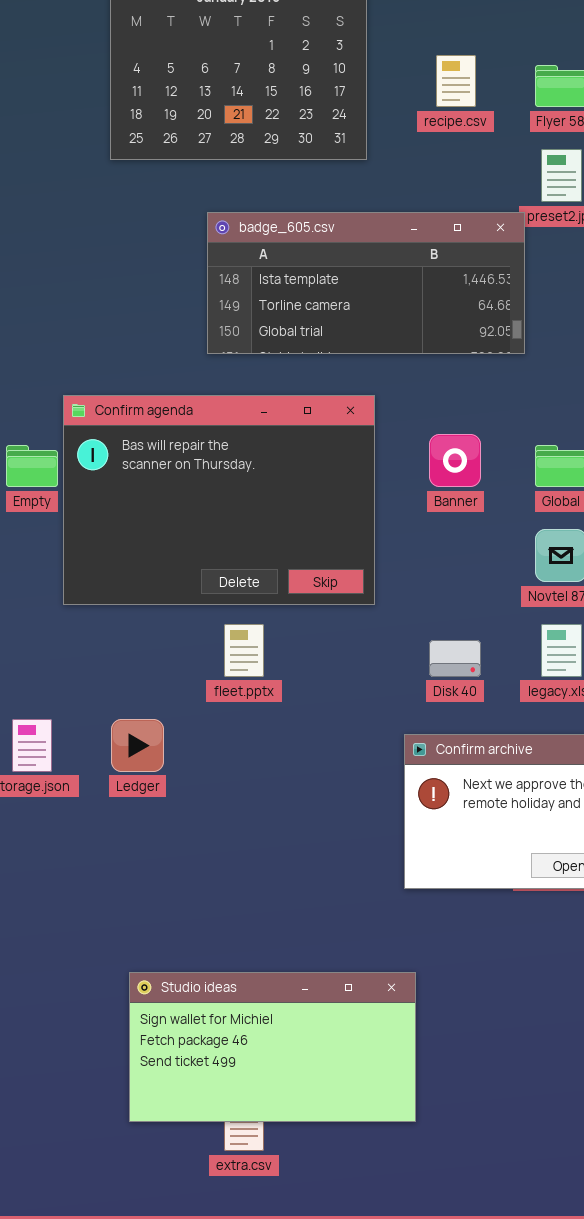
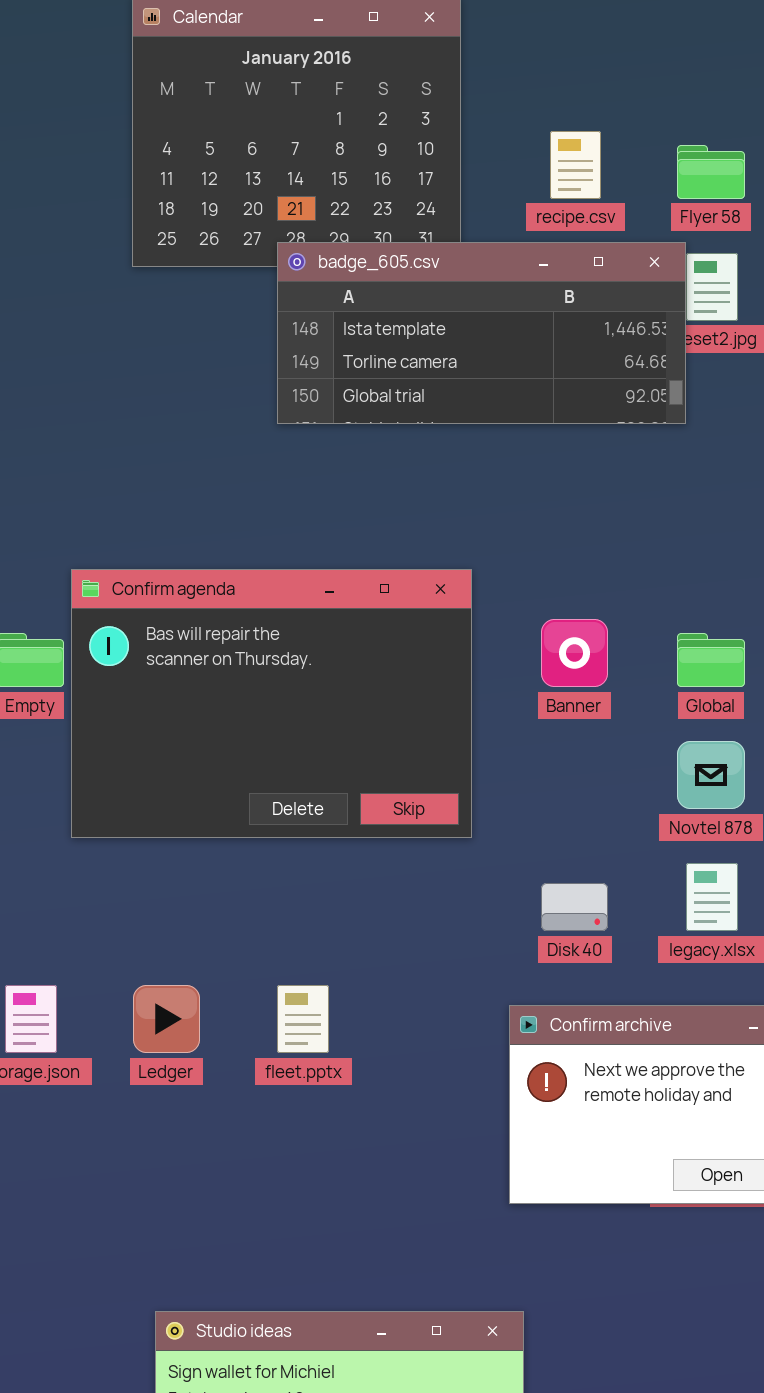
badge_605.csv: [207,212,525,354] -> [277,242,686,424], moved
fleet.pptx: [224,624,264,677] -> [277,985,329,1053], moved

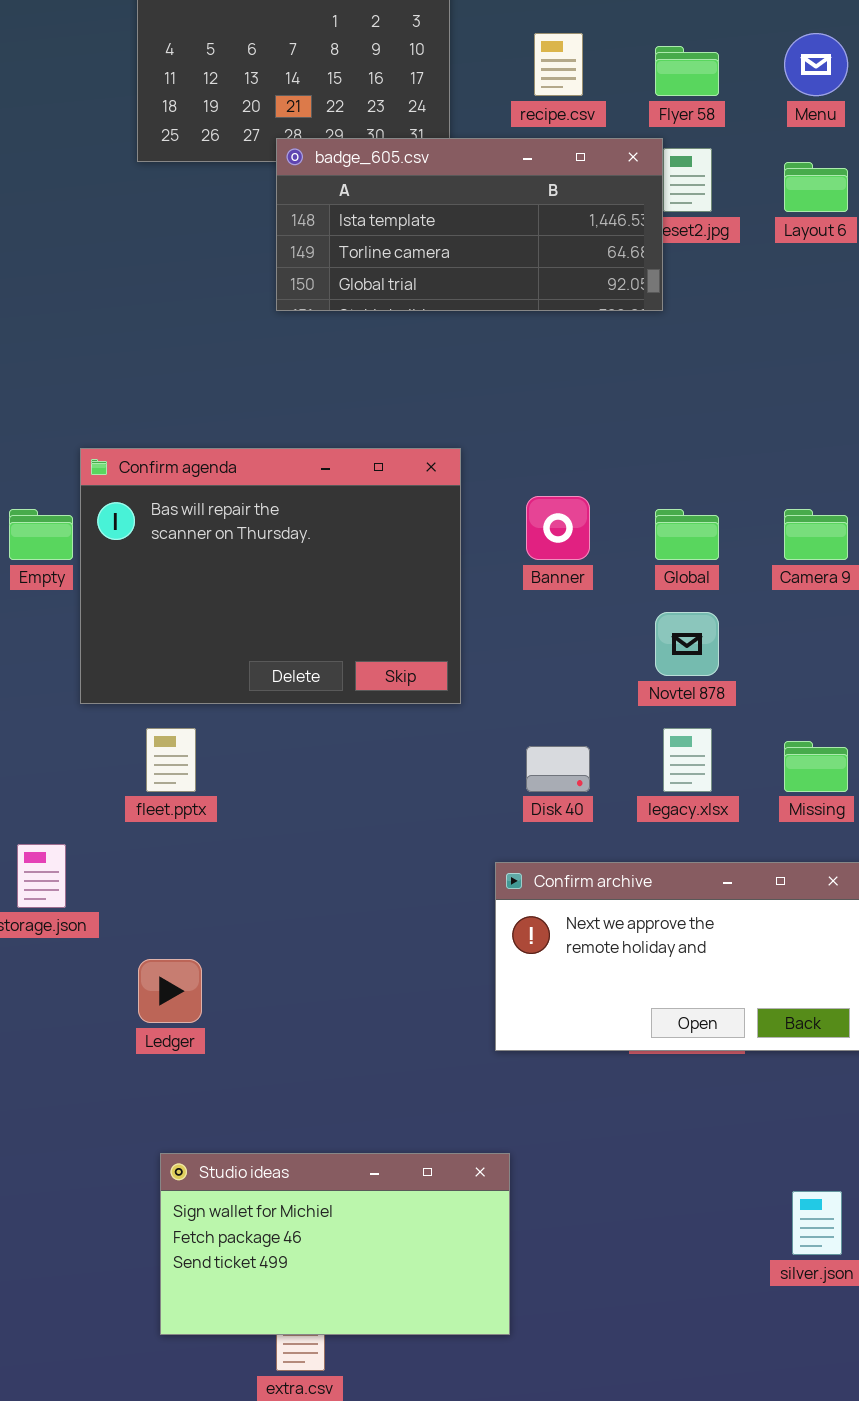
Ledger: [133,985,200,1053] -> [138,959,202,1023], moved
fleet.pptx: [277,985,329,1053] -> [146,728,196,792], moved

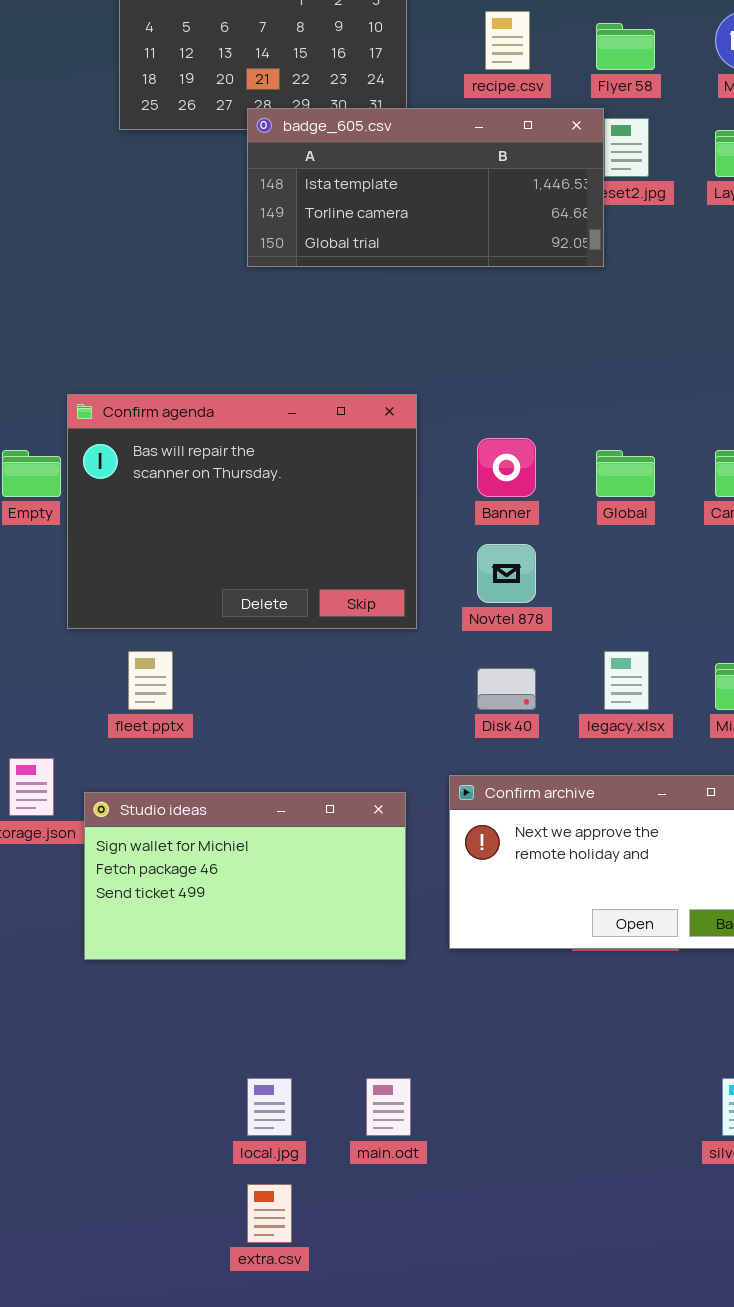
Novtel 878: [655,612,719,676] -> [477,544,536,603], moved
Studio ideas: [160,1153,510,1335] -> [84,792,406,960], moved

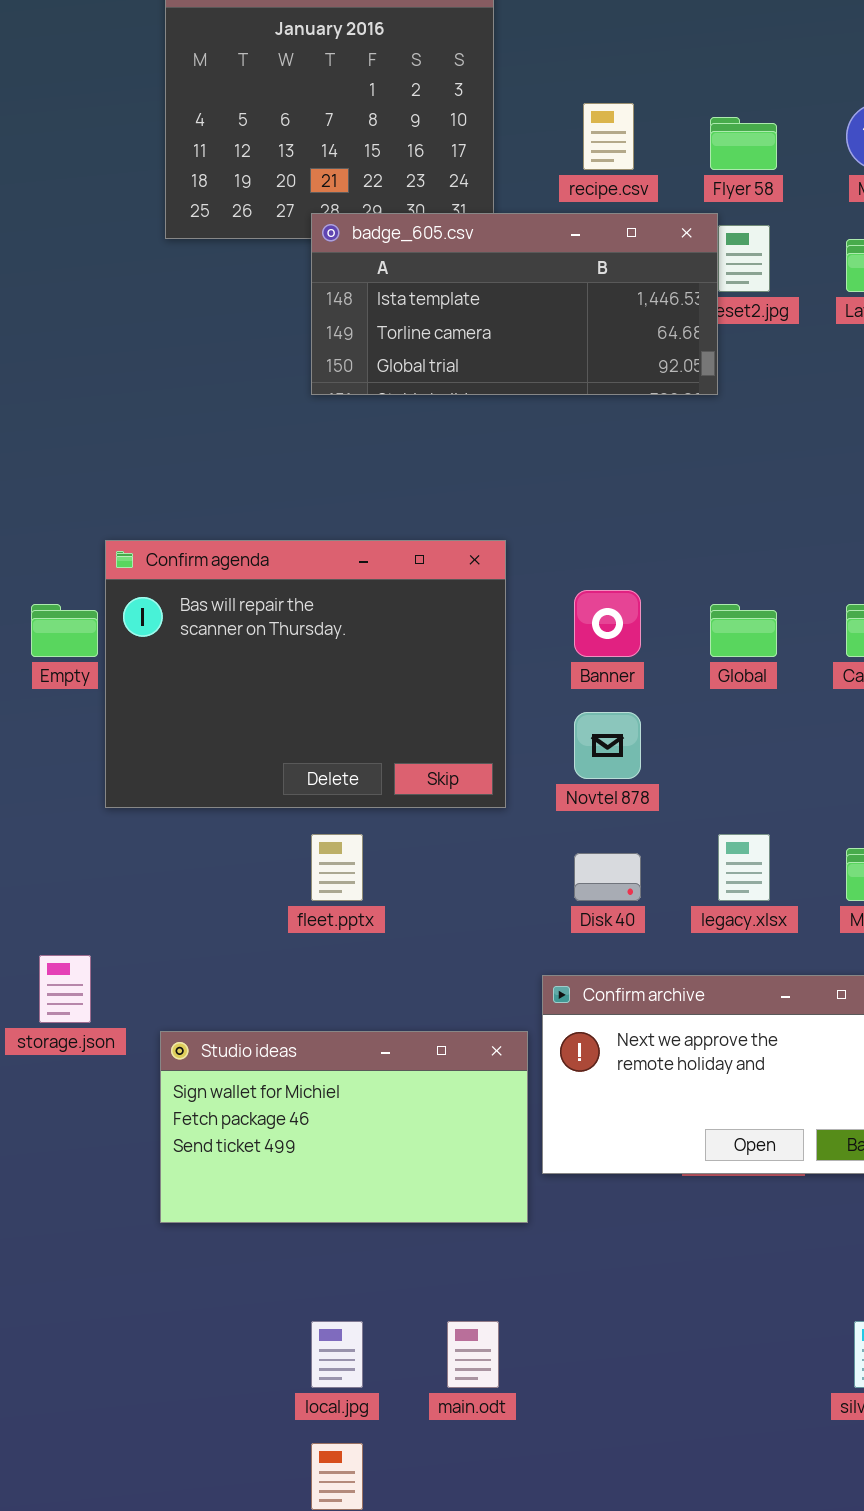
fleet.pptx: [128,651,173,710] -> [311,834,363,901], moved
Studio ideas: [84,792,406,960] -> [160,1031,528,1223], moved

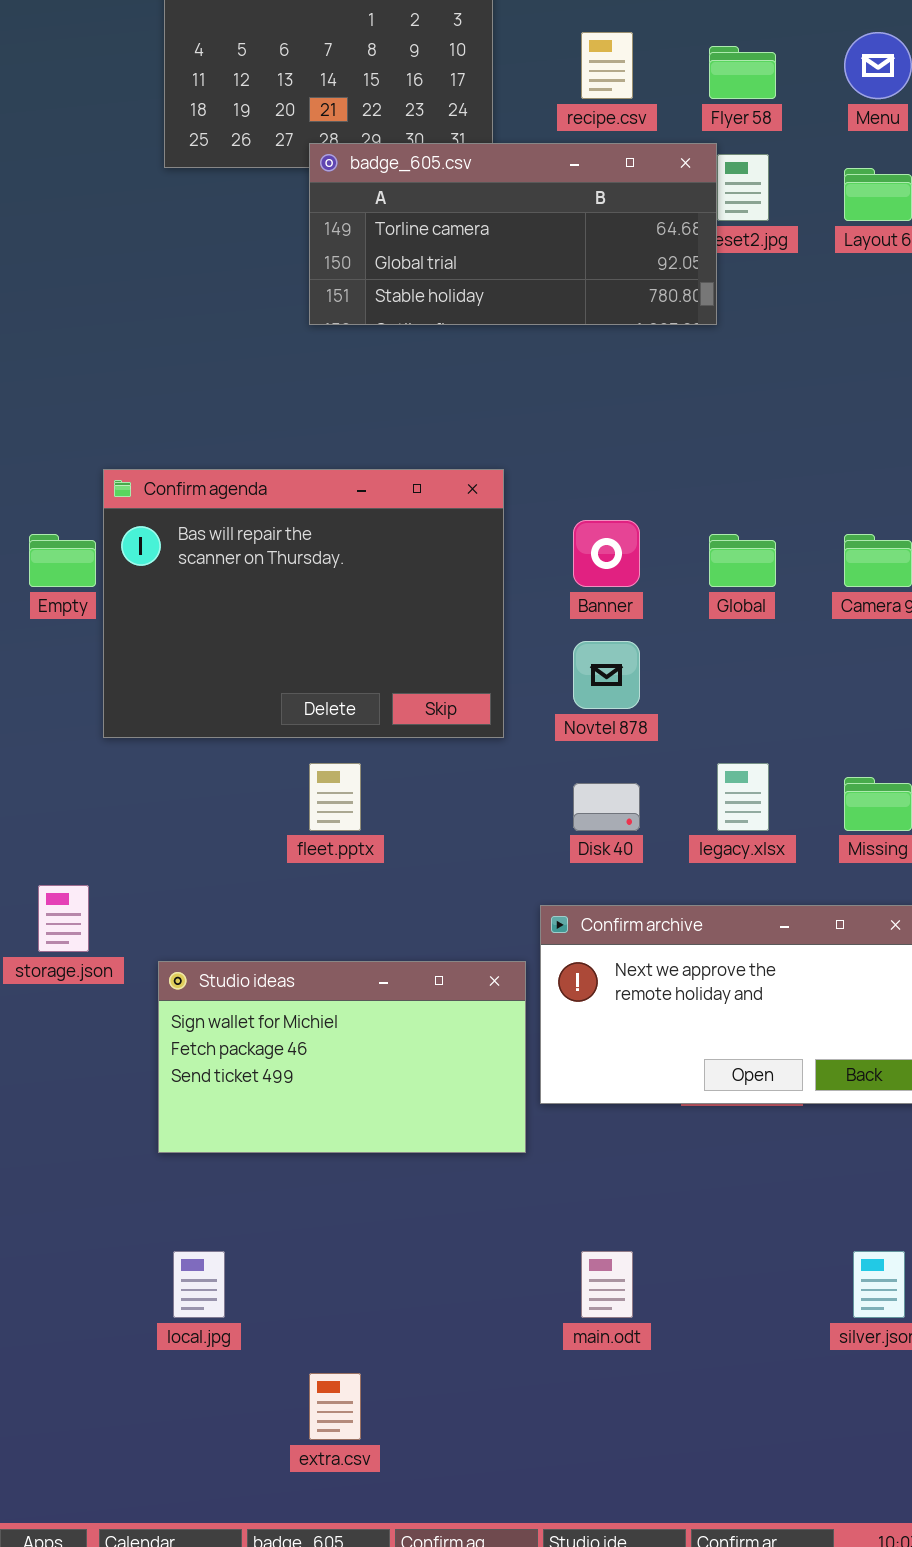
badge_605.csv: [311,213,718,395] -> [309,143,717,325], scrolled down 1 row
local.jpg: [311,1321,363,1388] -> [173,1251,225,1318], moved
main.odt: [447,1321,499,1388] -> [581,1251,633,1318], moved

